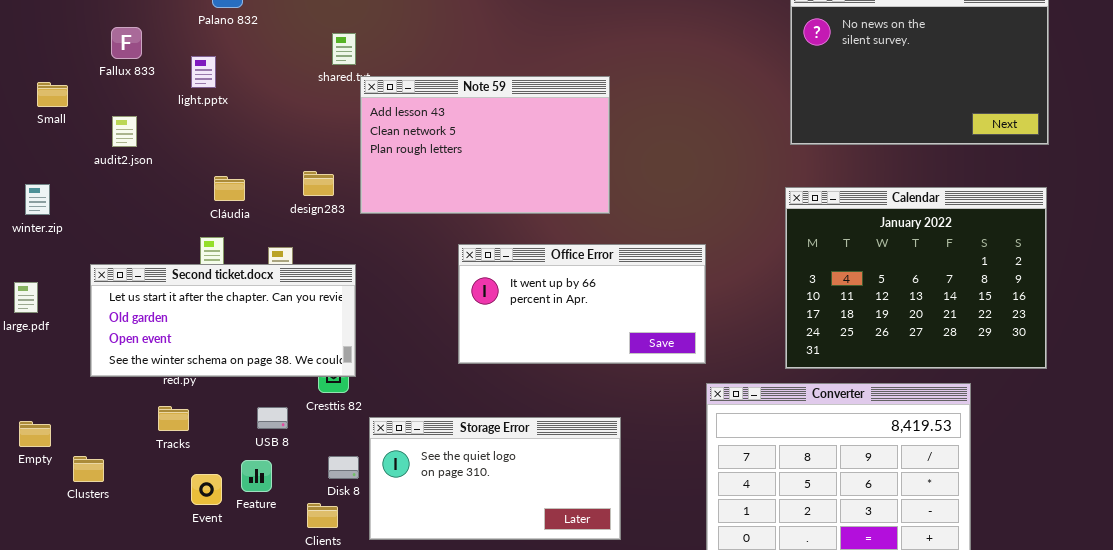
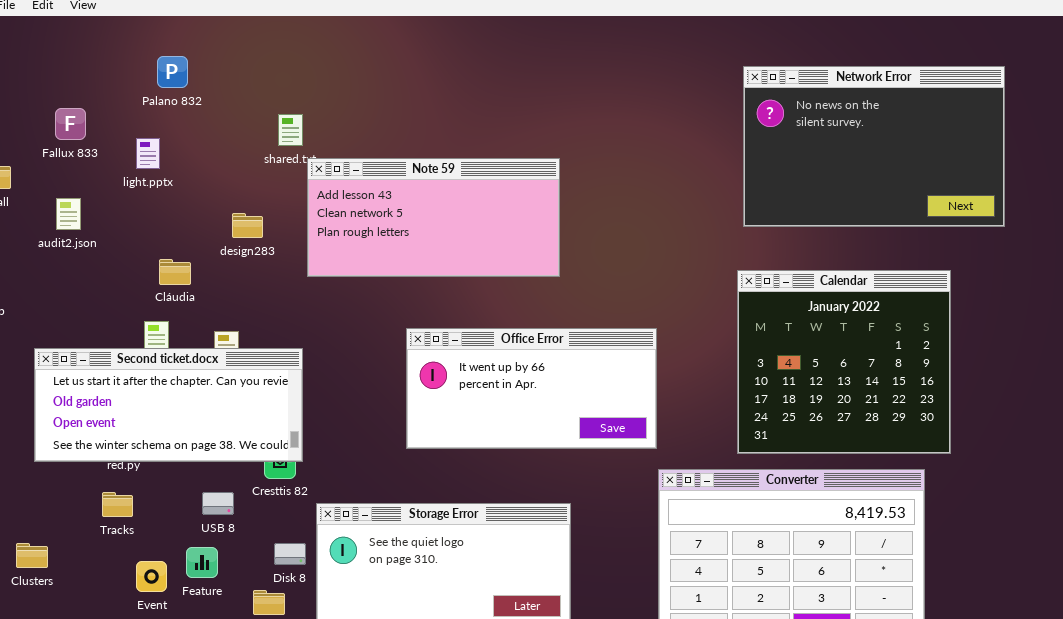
Note 59: [360,76,610,214] -> [307,158,560,277], resized
design283: [303,171,334,196] -> [232,213,263,238], moved
Calendar: [785,187,1047,369] -> [737,270,951,454], resized

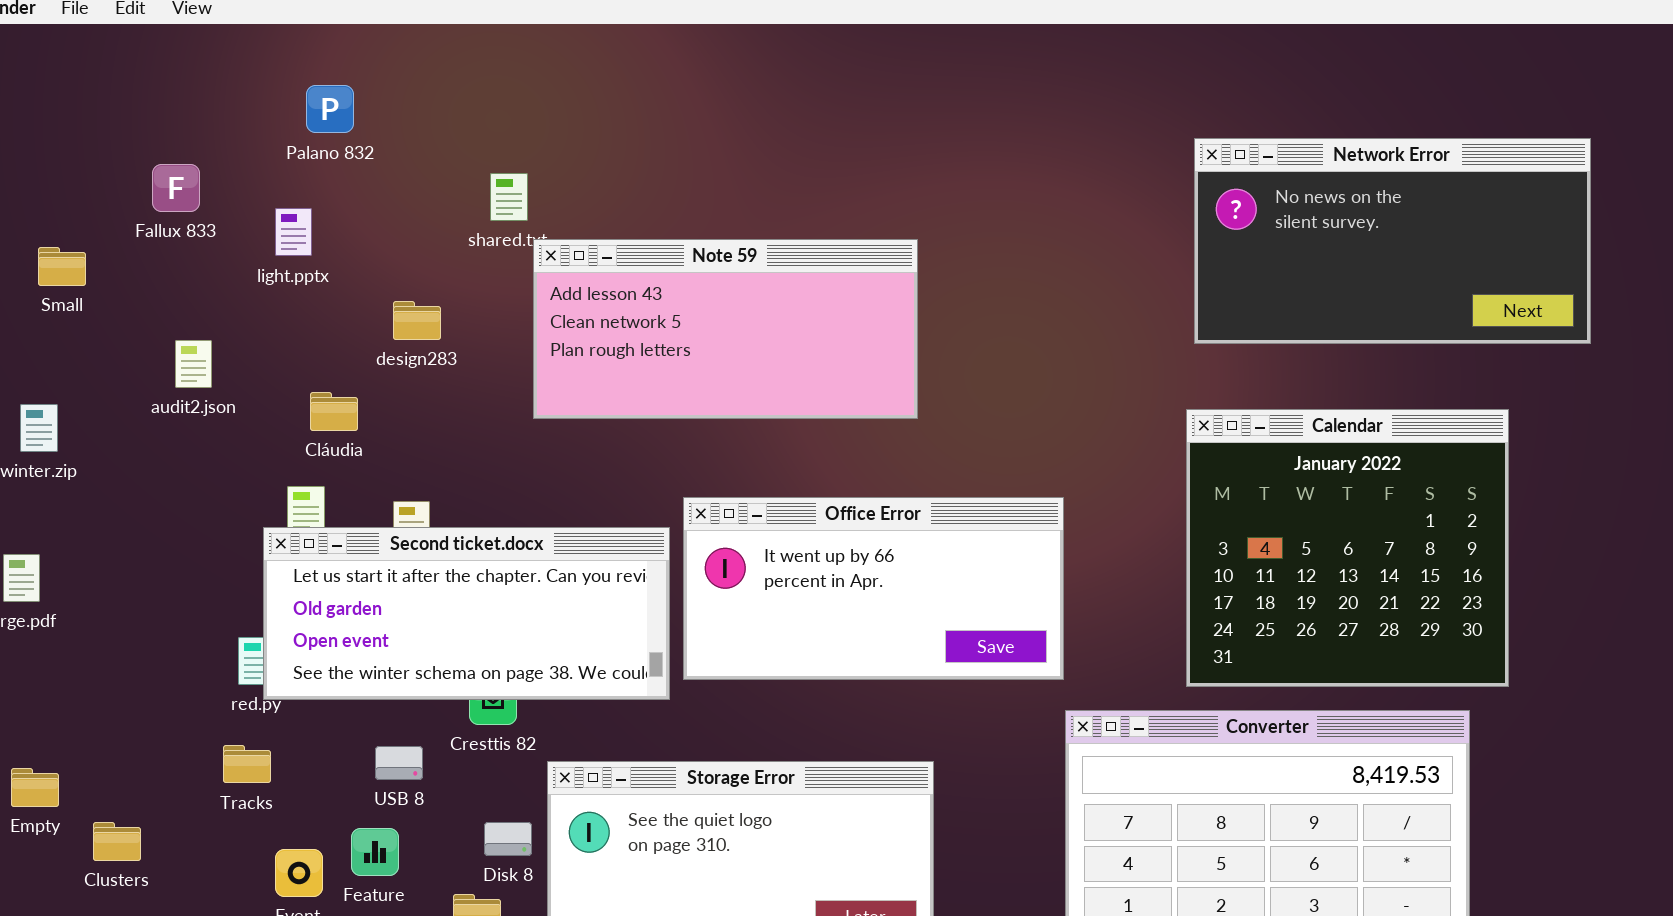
Network Error: [743,66,1005,227] -> [1194,138,1591,344], resized
audit2.json: [56,198,81,230] -> [175,340,212,388], moved
design283: [232,213,263,238] -> [393,301,441,340], moved
Second ticket.docx: [34,348,303,462] -> [263,527,670,700], moved

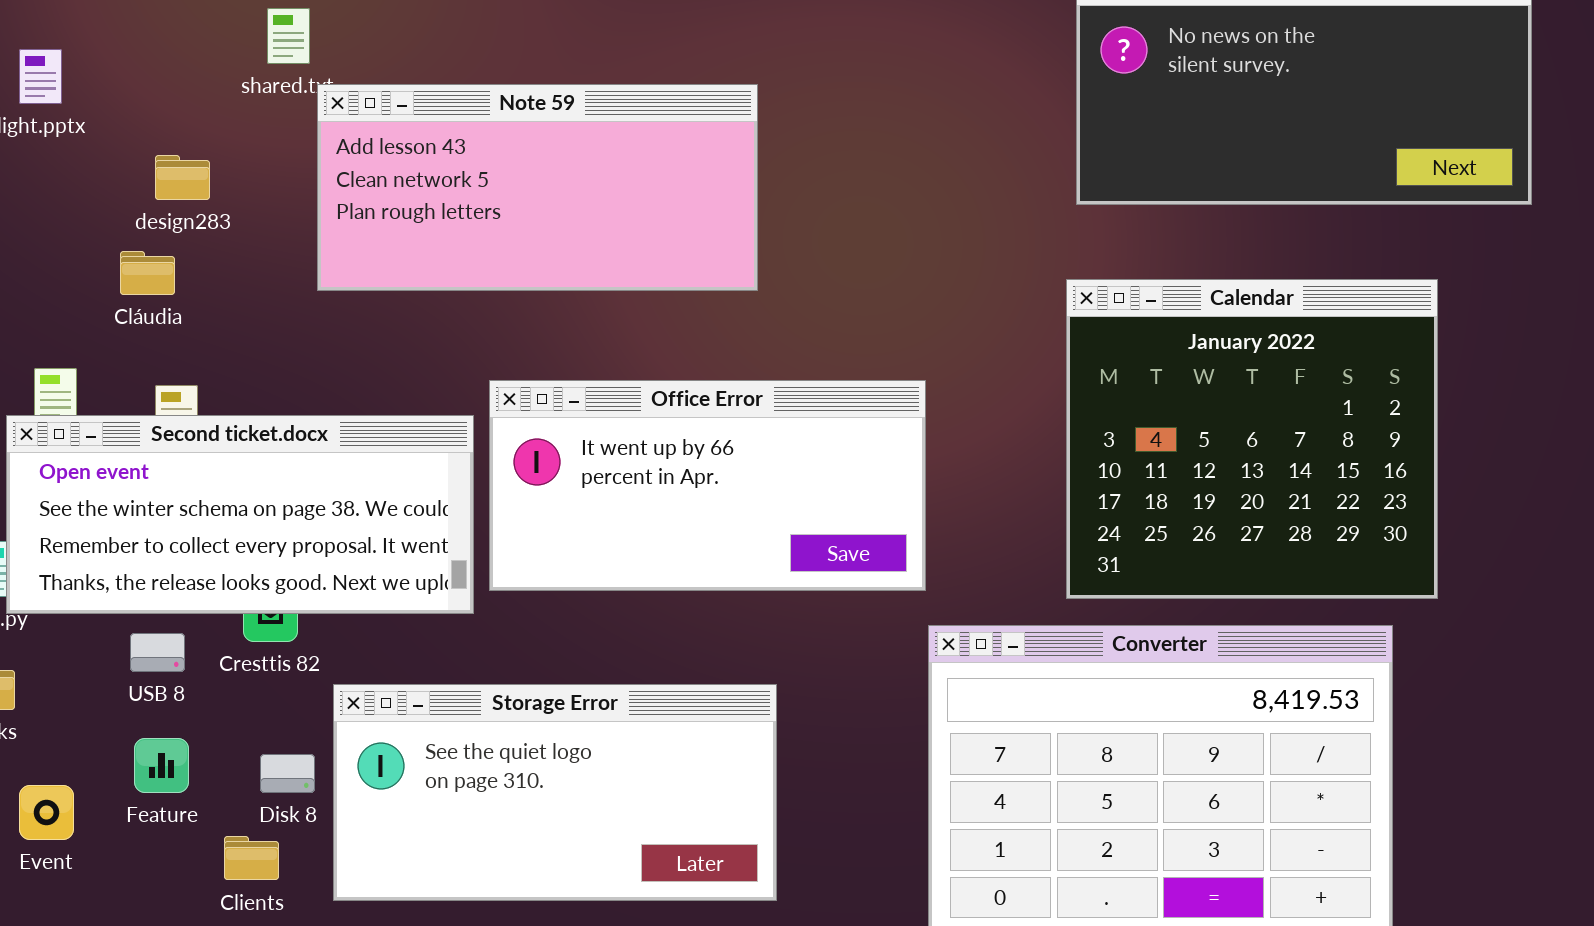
Cláudia: [310,392,358,431] -> [120,251,175,295], moved
Second ticket.docx: [263,527,670,700] -> [6,415,474,614], scrolled down 2 rows
USB 8: [375,746,423,780] -> [130,633,185,672], moved
Feature: [351,828,399,876] -> [134,738,189,793], moved

